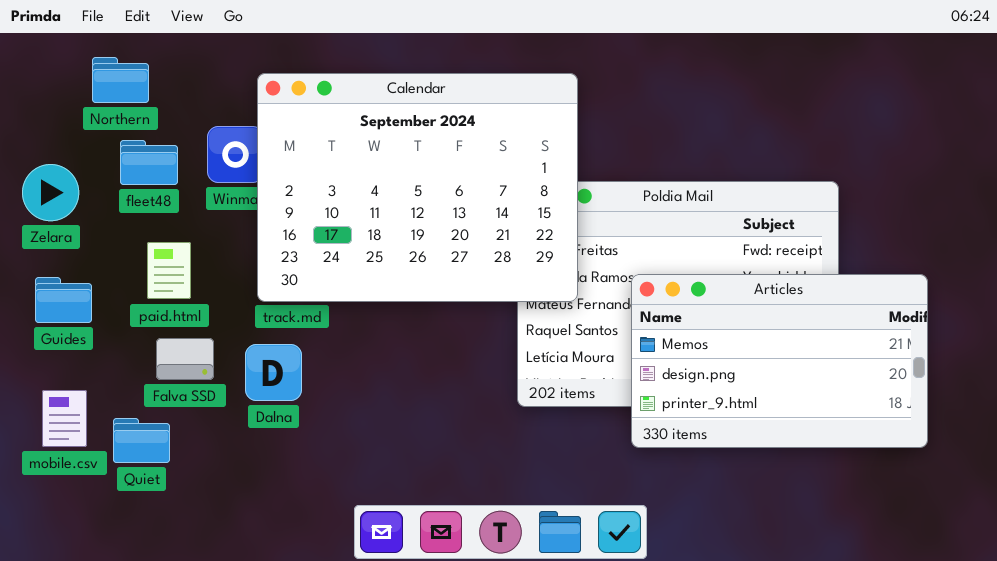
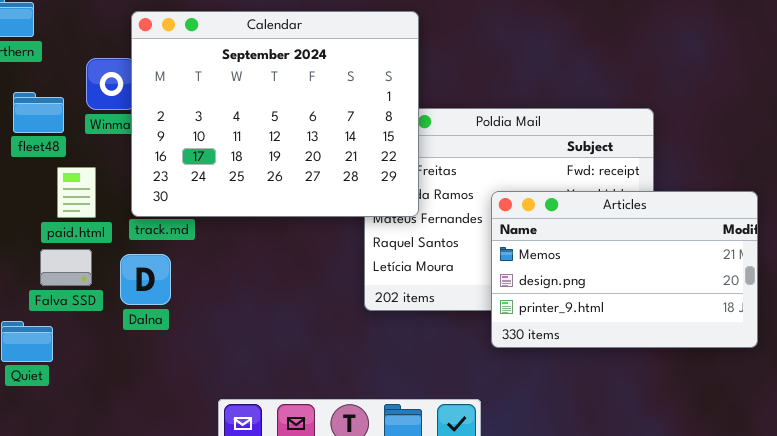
fleet48: [120,140,178,185] -> [13,92,64,133], moved
paid.html: [147,242,191,299] -> [57,167,96,218], moved
Articles: [631,274,928,448] -> [491,191,758,348], moved

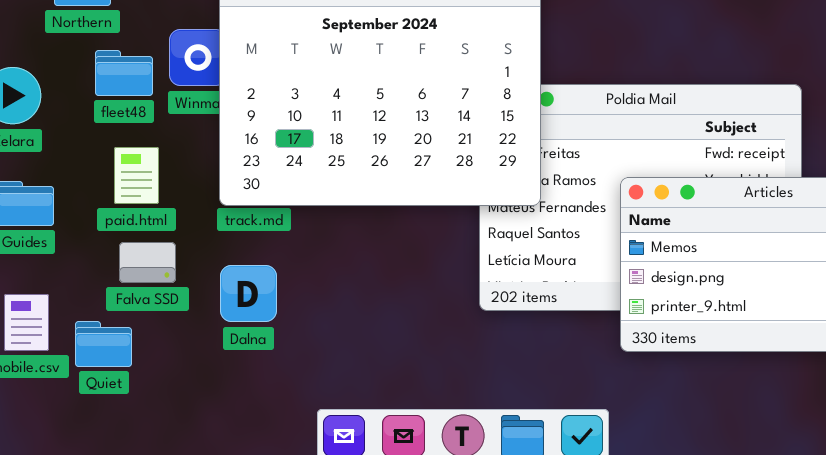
fleet48: [13,92,64,133] -> [95,50,153,96], moved
paid.html: [57,167,96,218] -> [114,147,159,204], moved
Dalna: [120,254,171,305] -> [220,265,277,322], moved

